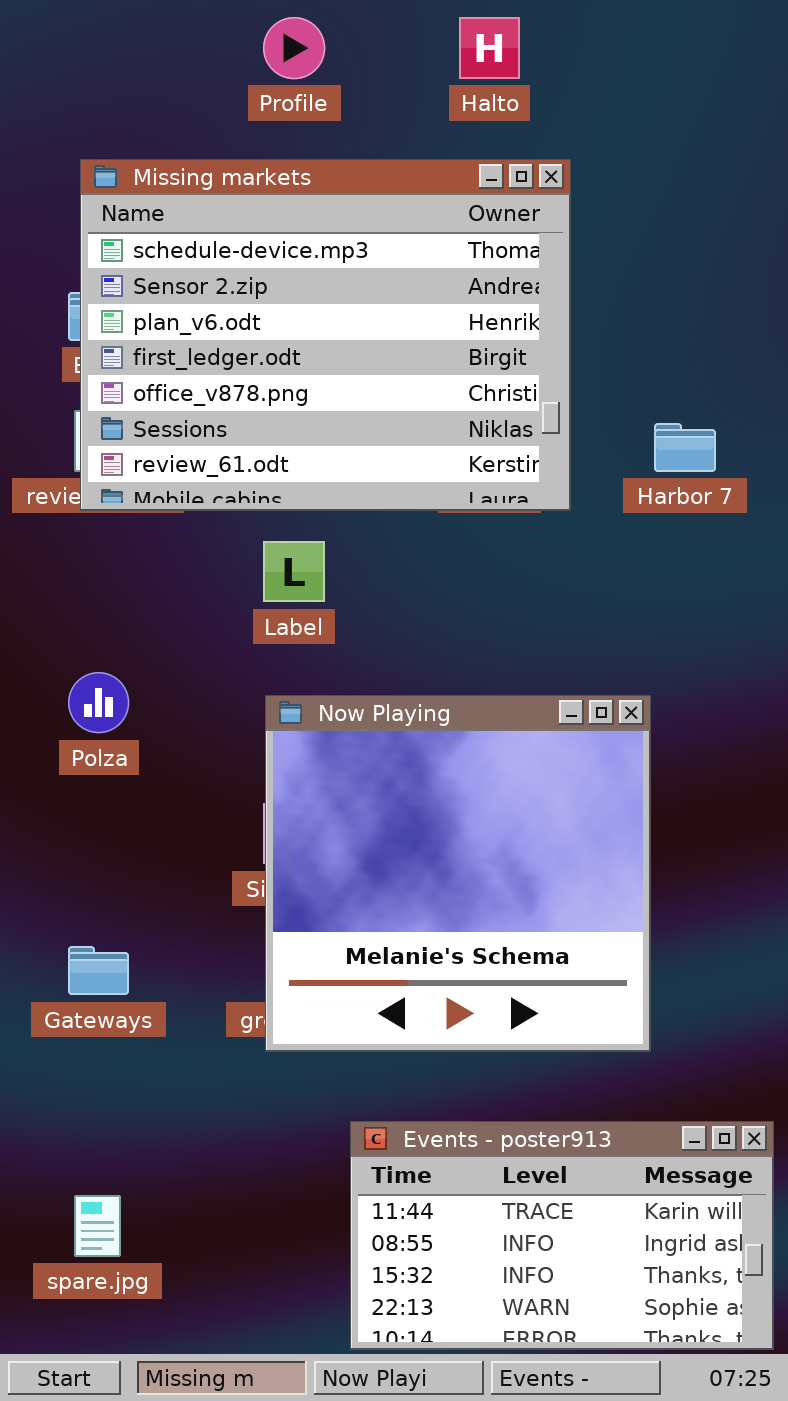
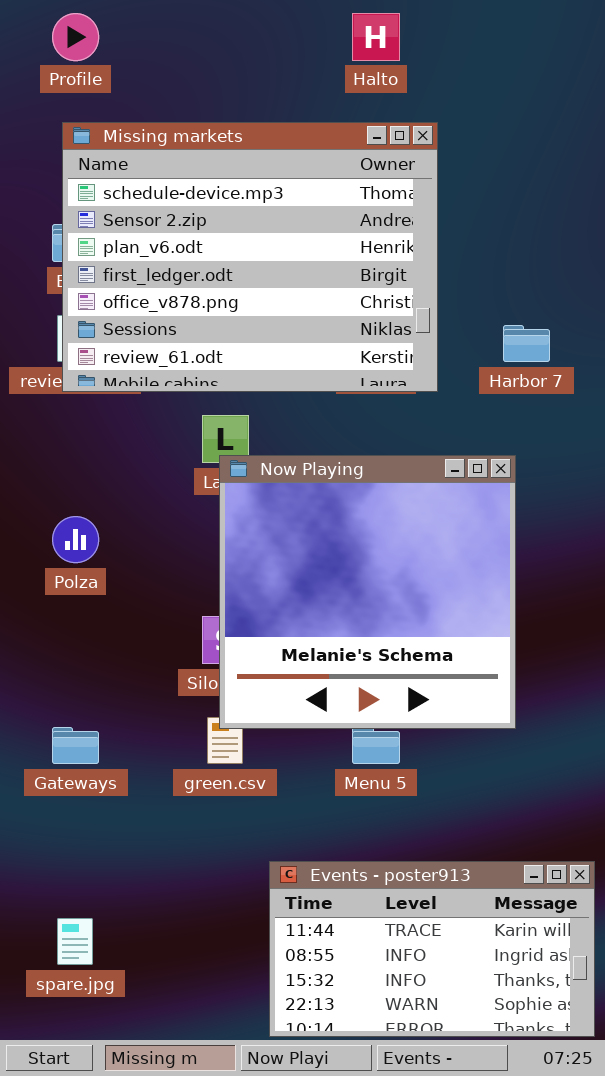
Profile: [263,17,325,79] -> [52,13,99,61], moved
Now Playing: [265,695,651,1052] -> [219,455,516,729], moved

